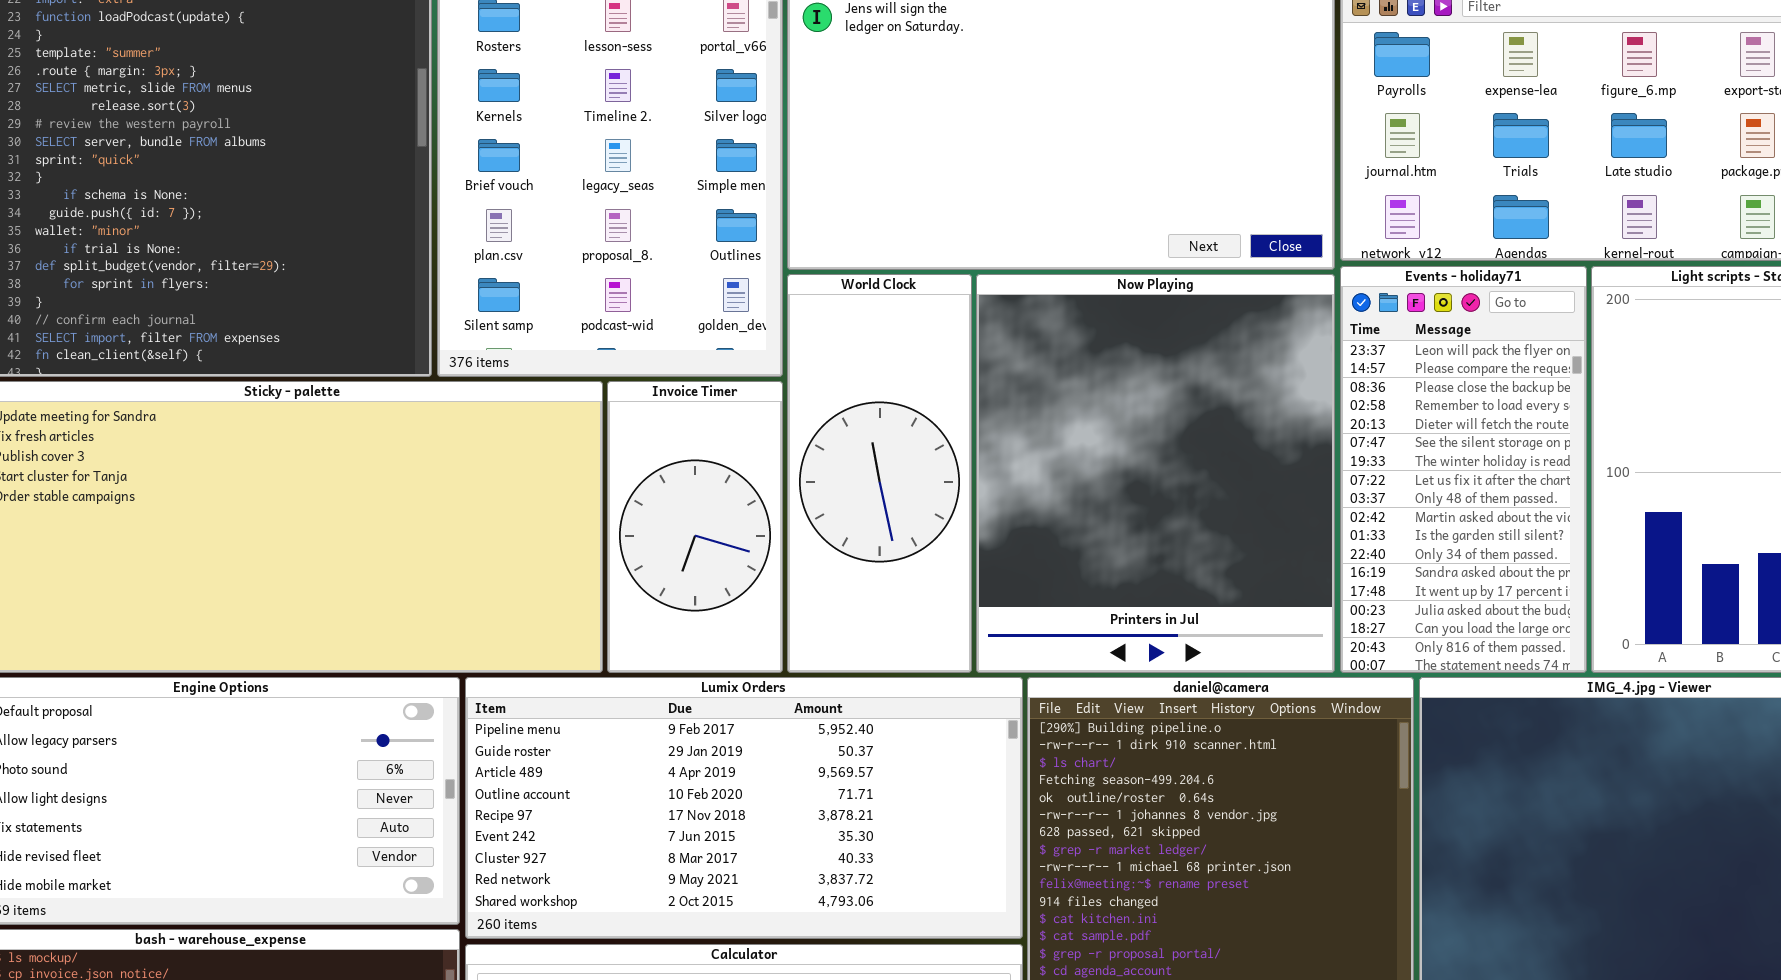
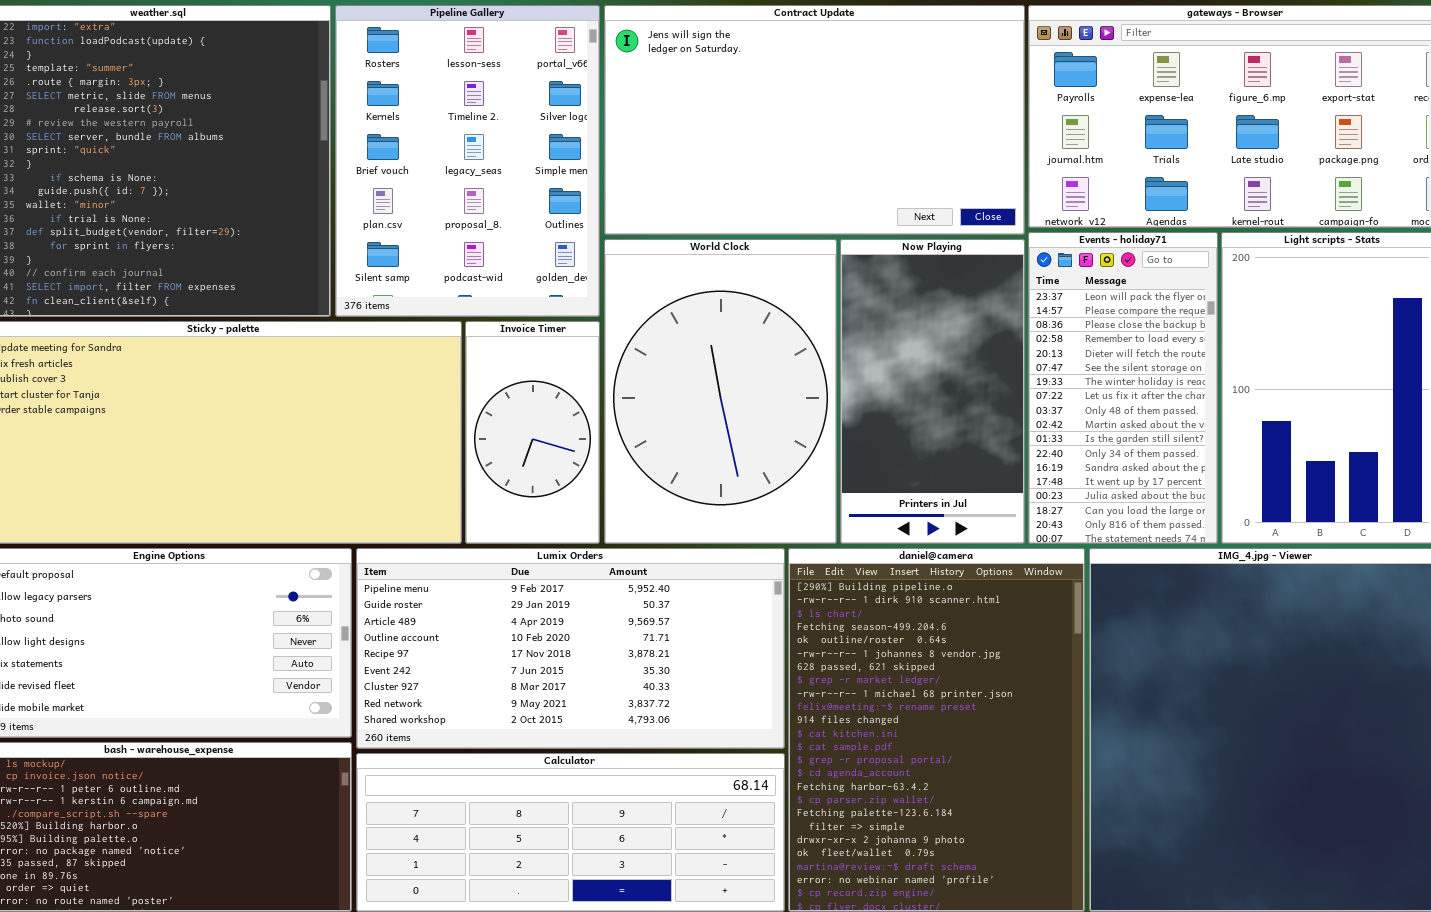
World Clock: [787,274,972,673] -> [604,239,837,544], resized
Now Playing: [976,274,1335,673] -> [840,239,1025,544], resized

